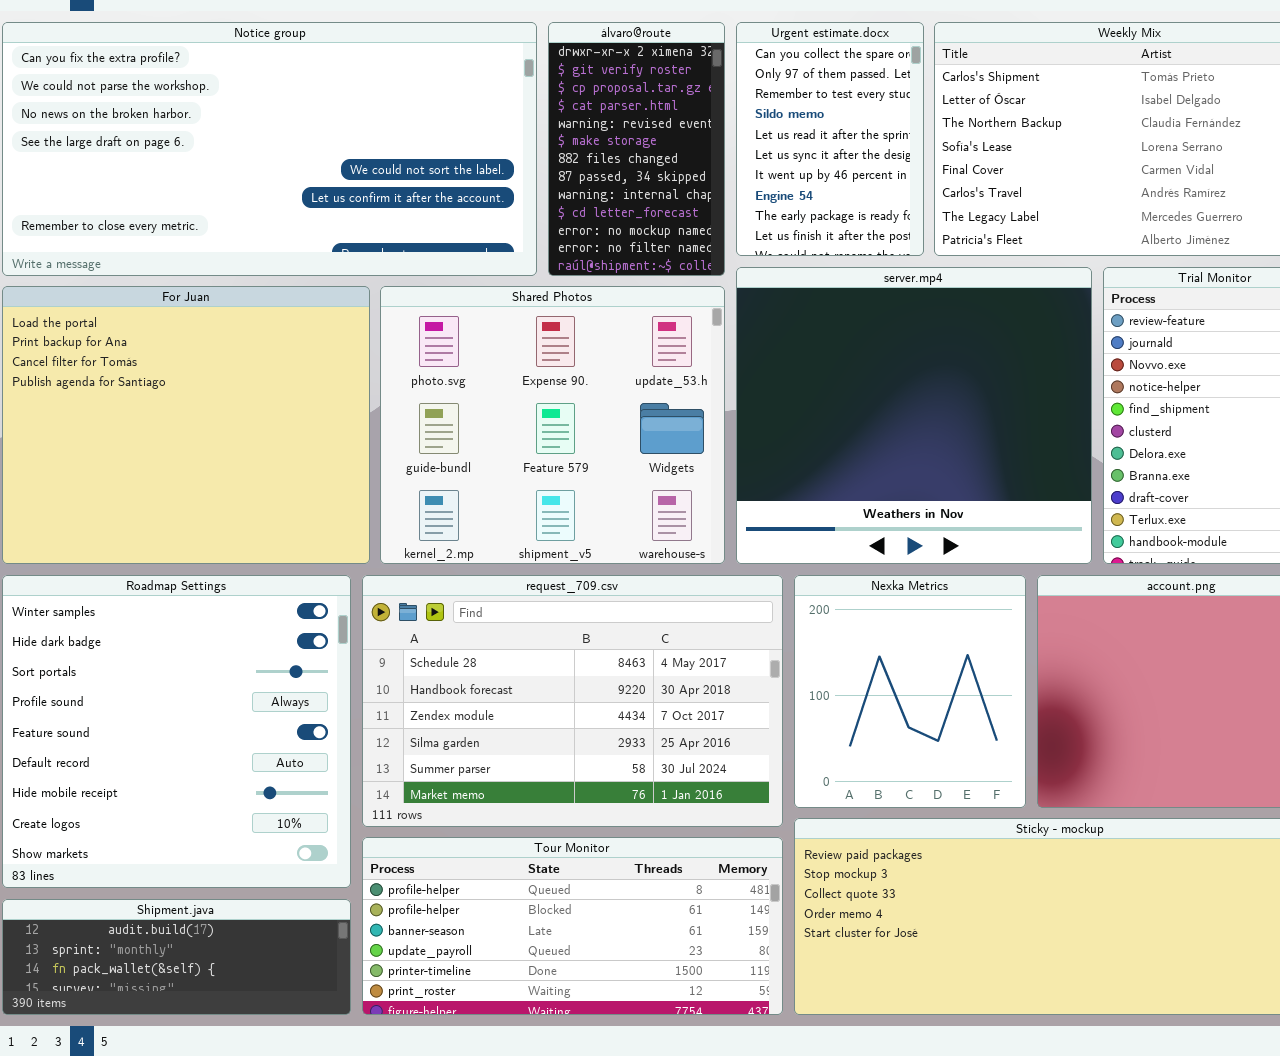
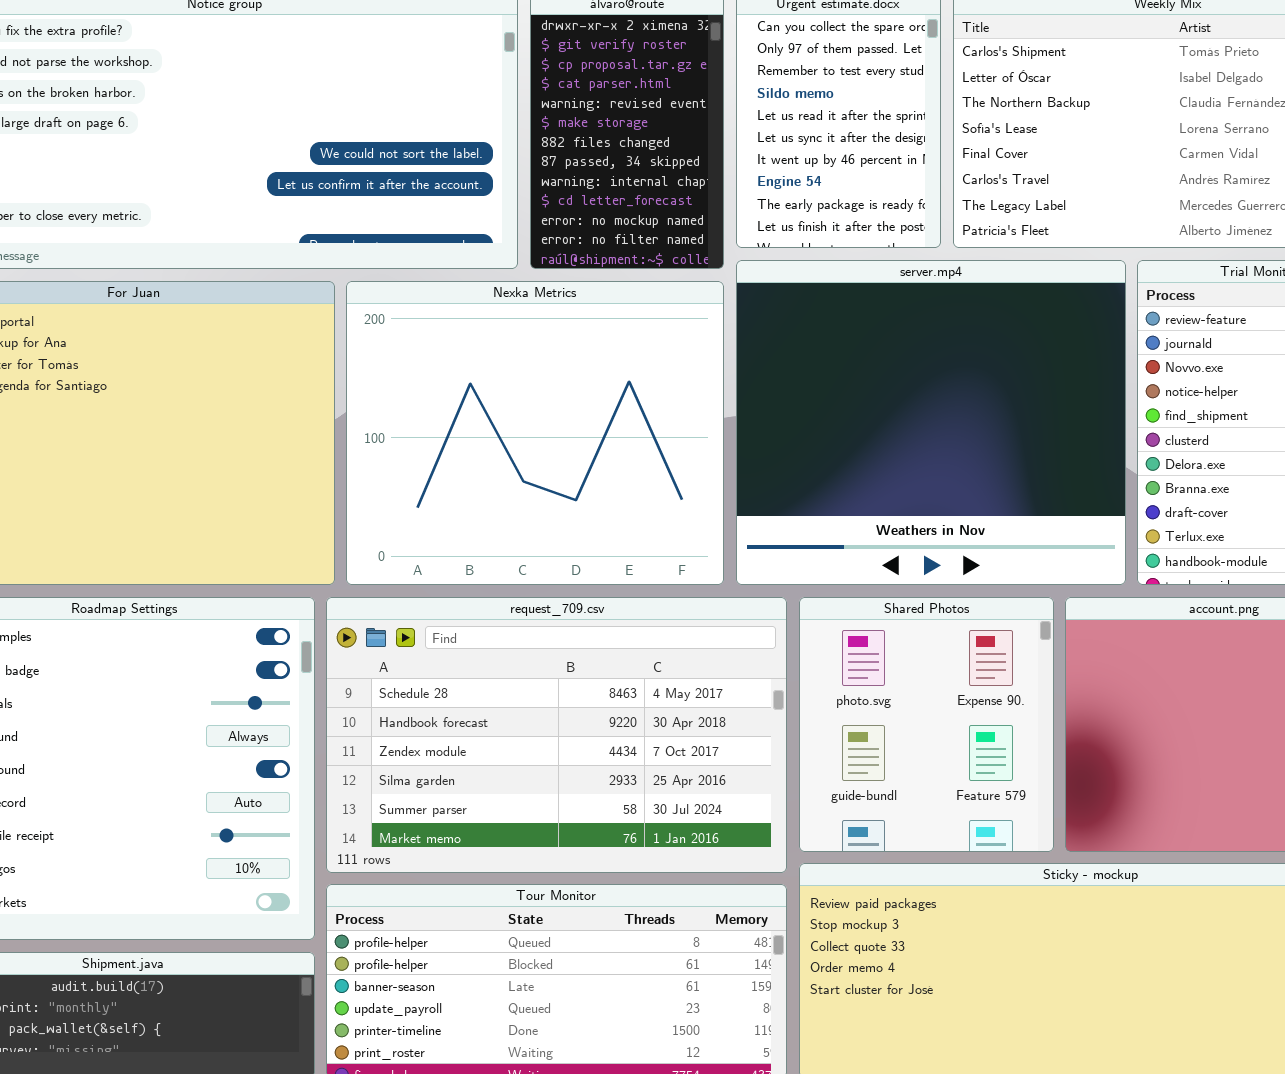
Shared Photos: [380,286,725,564] -> [799,597,1054,852], moved, resized
Nexka Metrics: [794,575,1026,808] -> [346,281,724,585], moved, resized

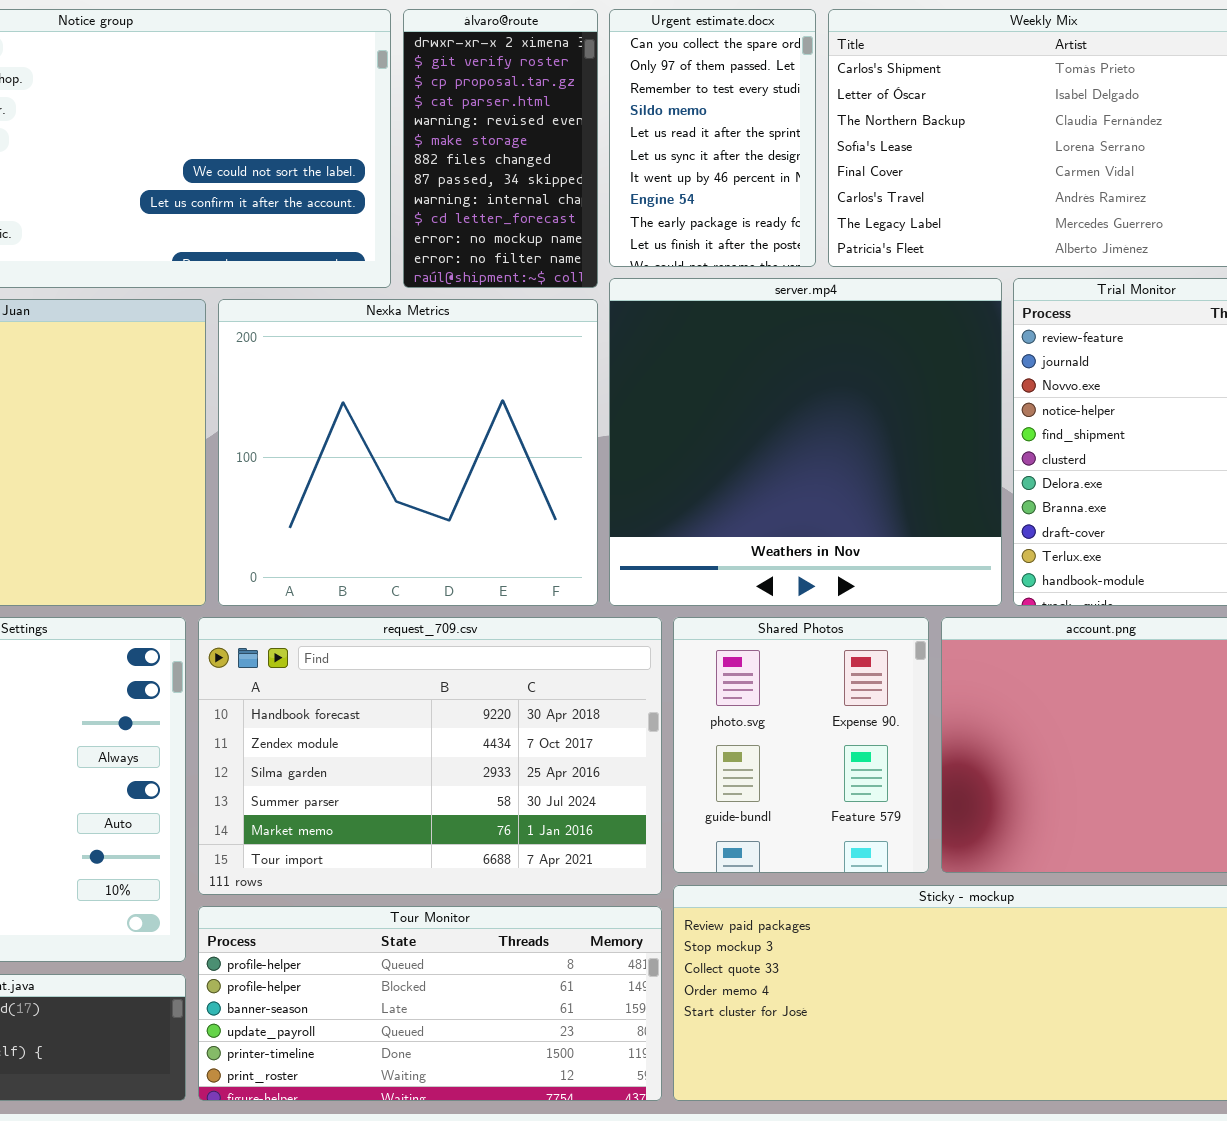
request_709.csv: [326,597,787,873] -> [198,617,662,895], scrolled down 1 row

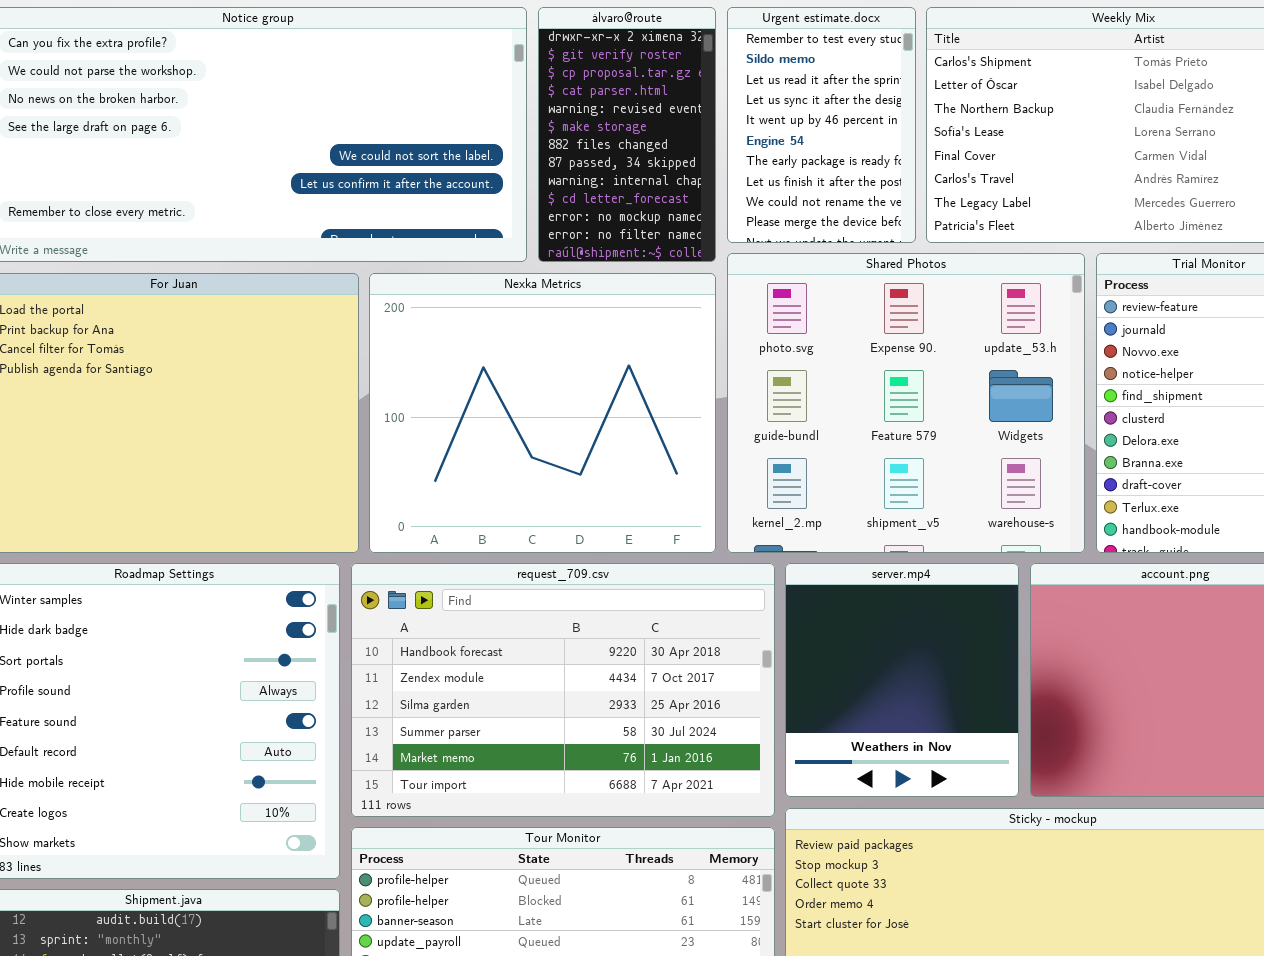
Urgent estimate.docx: [609,9,816,267] -> [727,7,916,243], scrolled down 2 rows
server.mp4: [609,278,1002,606] -> [785,563,1019,797], moved, resized
Shared Photos: [673,617,929,873] -> [727,253,1085,553], moved, resized

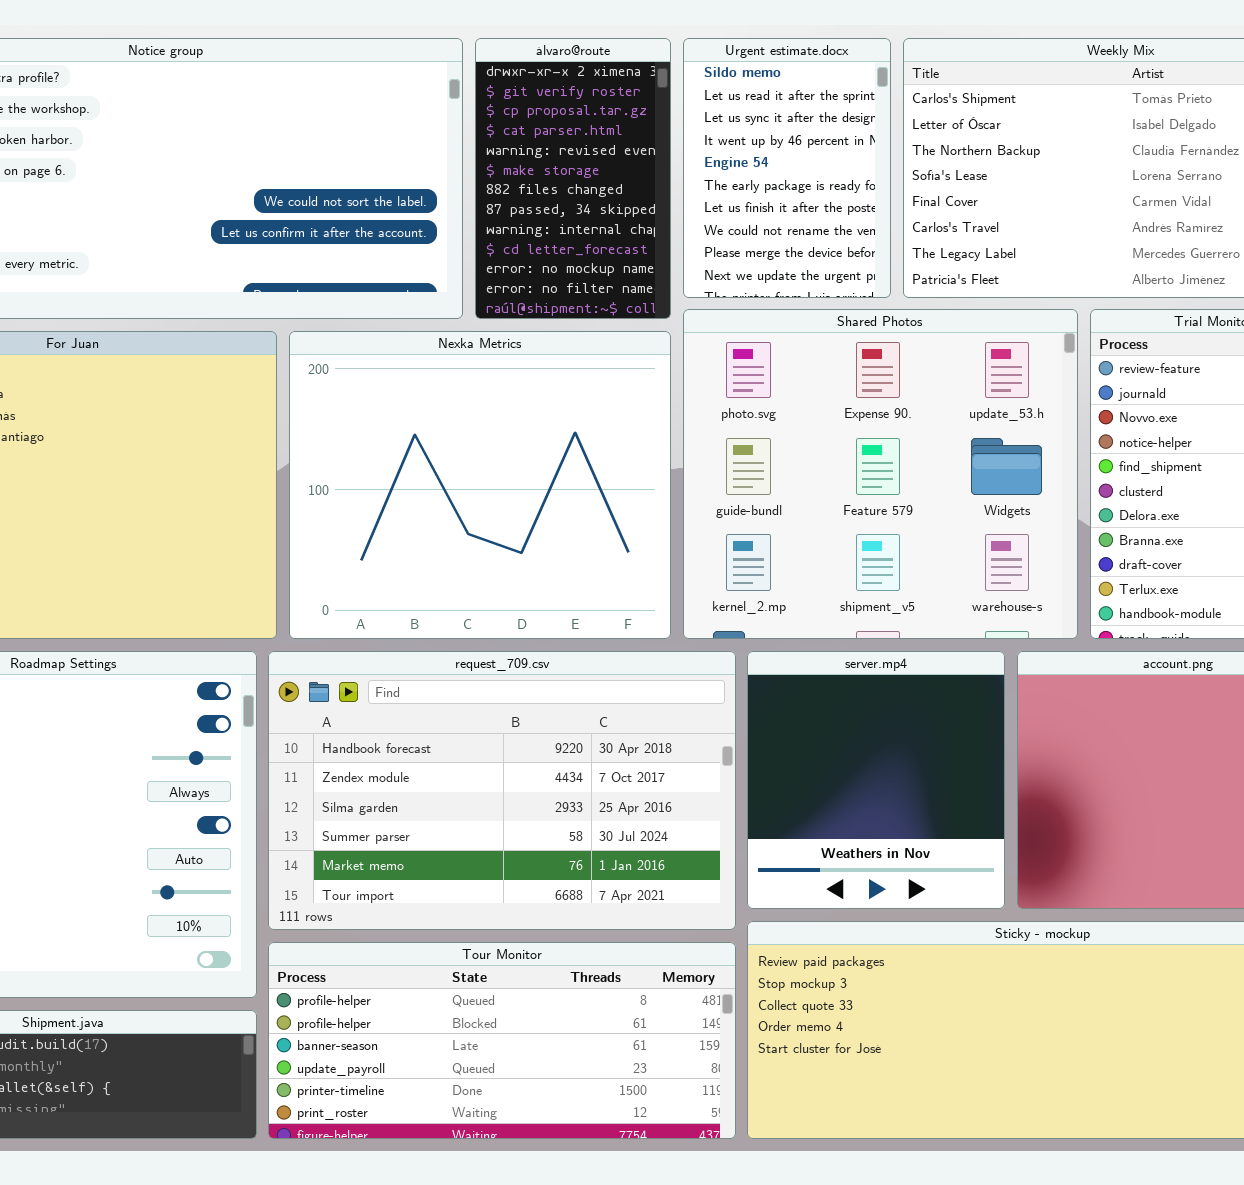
Urgent estimate.docx: [727,7,916,243] -> [683,38,891,298], scrolled down 1 row

